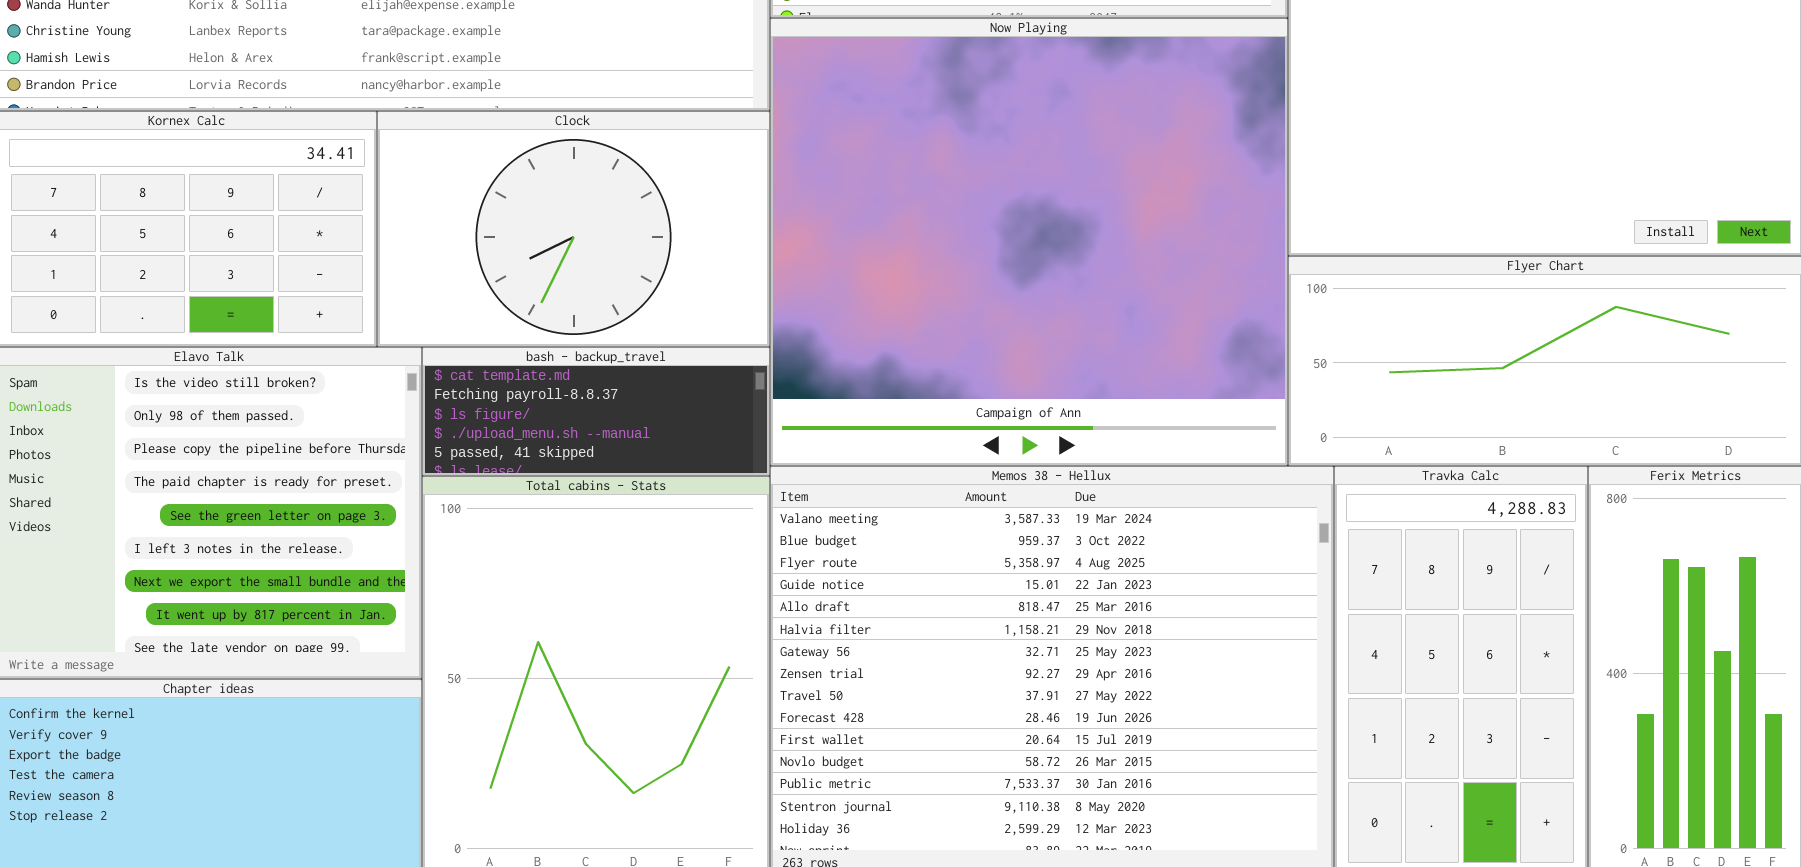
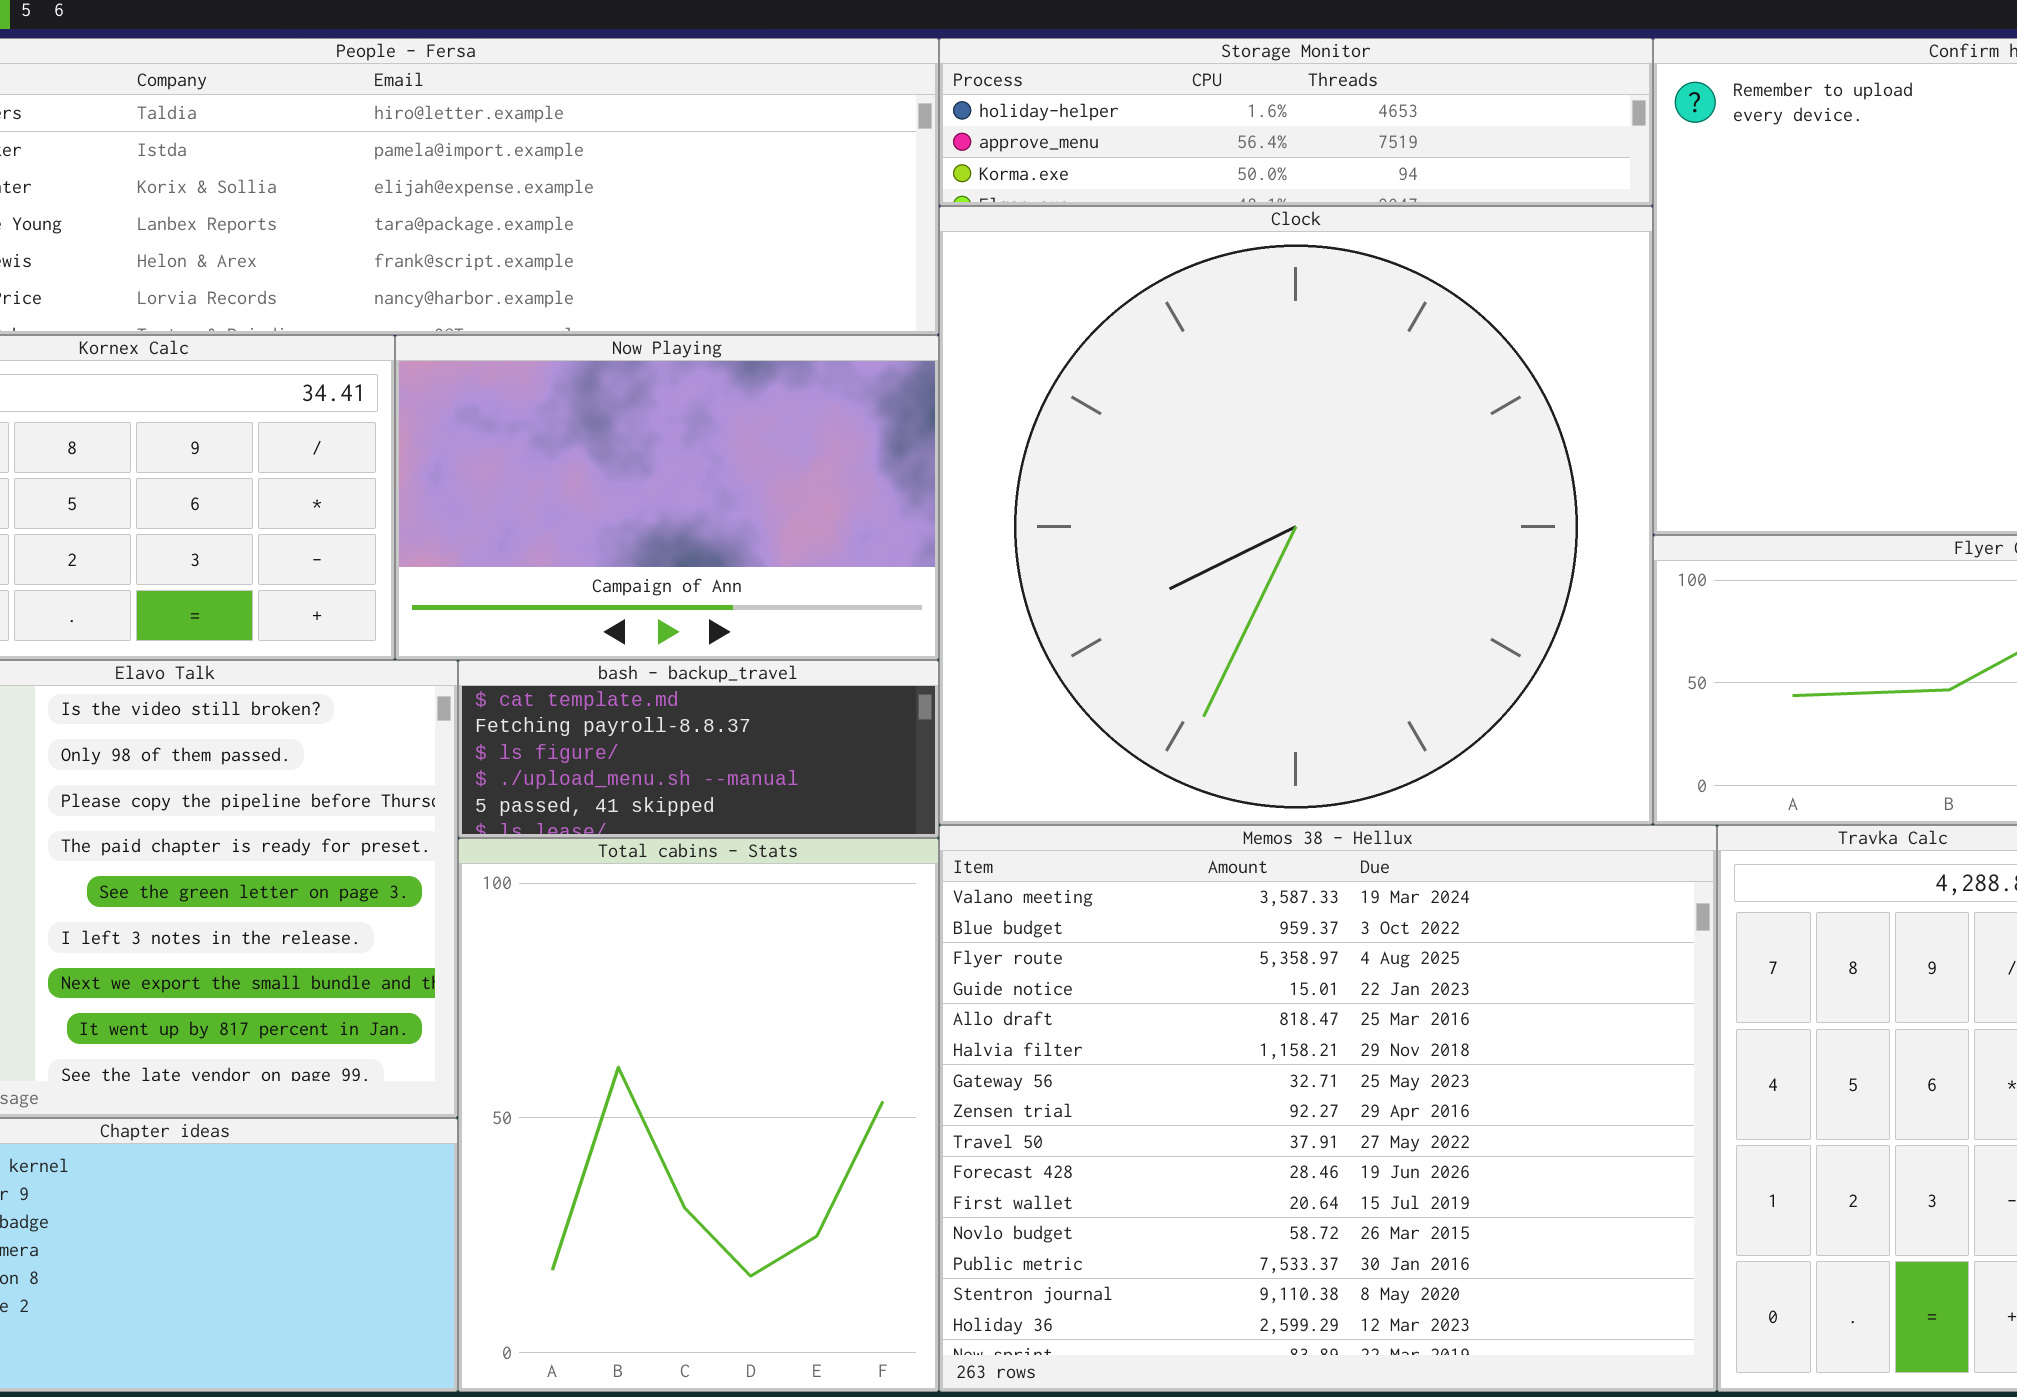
Now Playing: [770,18,1288,466] -> [395,335,939,660], moved, resized
Clock: [377,111,770,347] -> [939,206,1653,825], moved, resized

